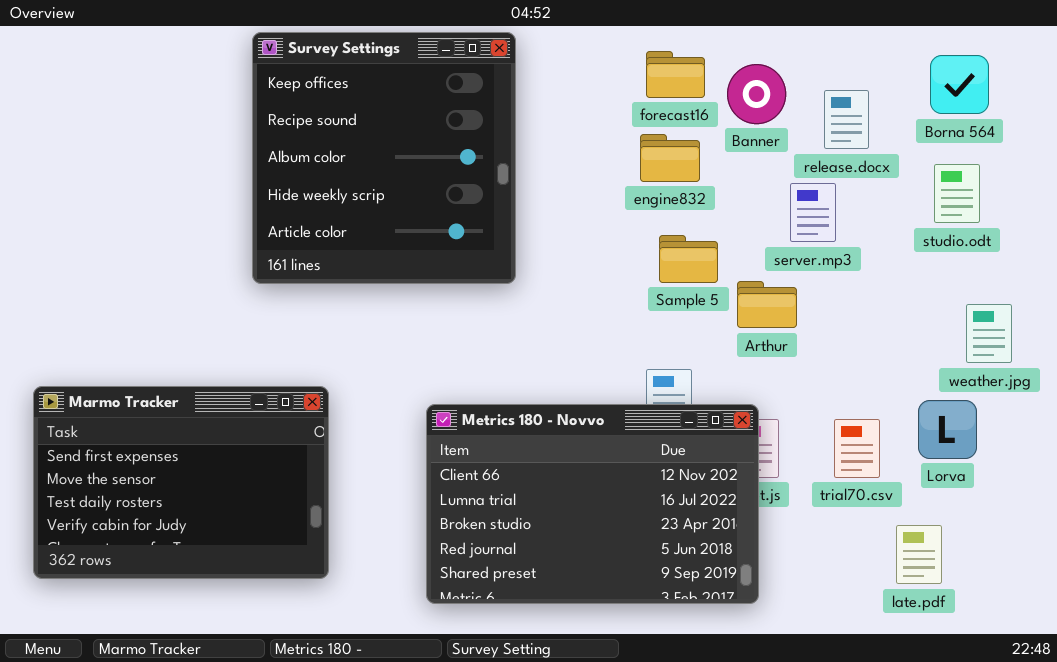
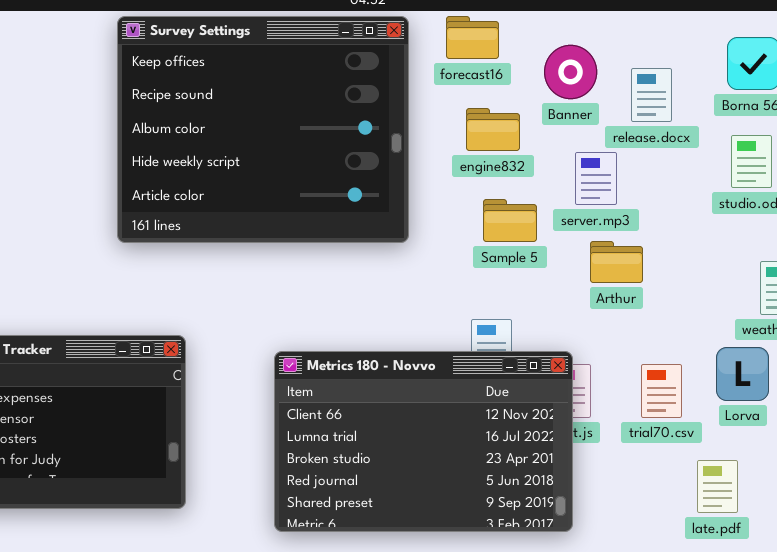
Survey Settings: [252,32,516,284] -> [117,16,409,243], resized
forecast16: [646,51,705,98] -> [446,16,499,59], moved
server.mp3: [790,183,836,242] -> [575,152,617,205], moved
Arthur: [737,281,797,328] -> [590,241,643,283], moved

